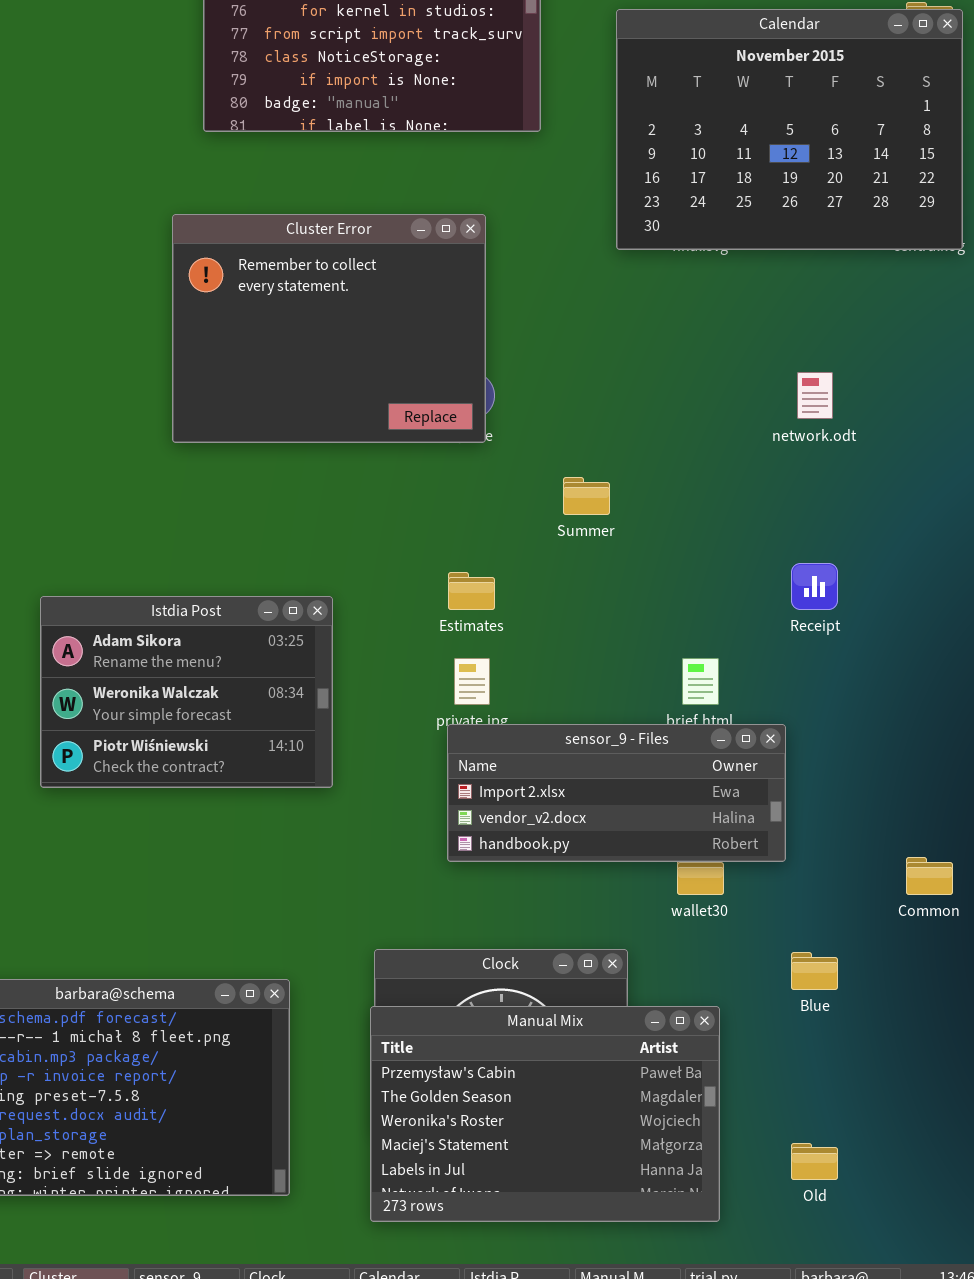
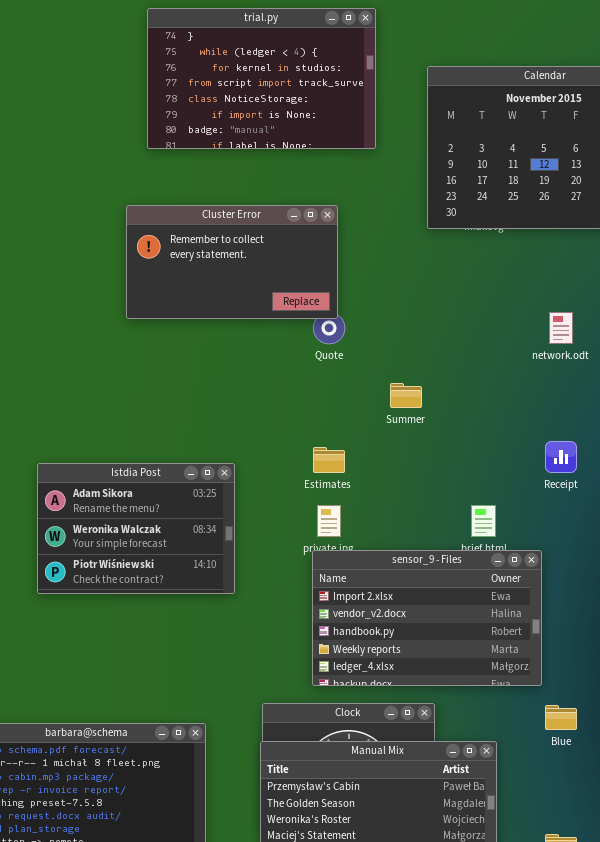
Cluster Error: [172,214,486,443] -> [126,205,338,319], resized
sensor_9 - Files: [447,724,786,862] -> [312,550,542,686], resized

